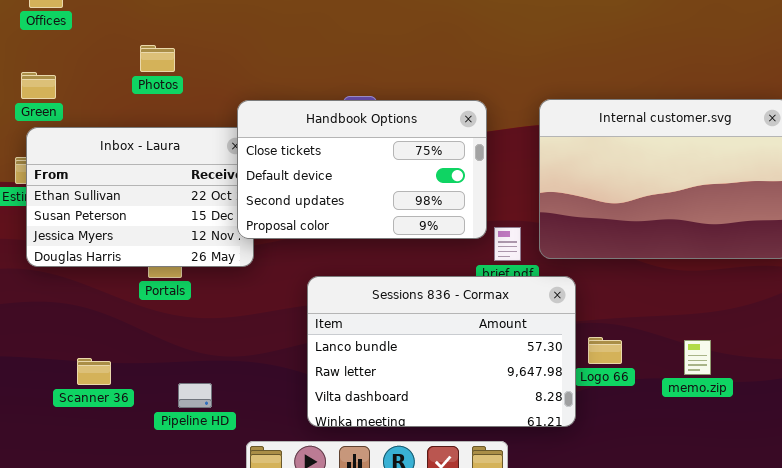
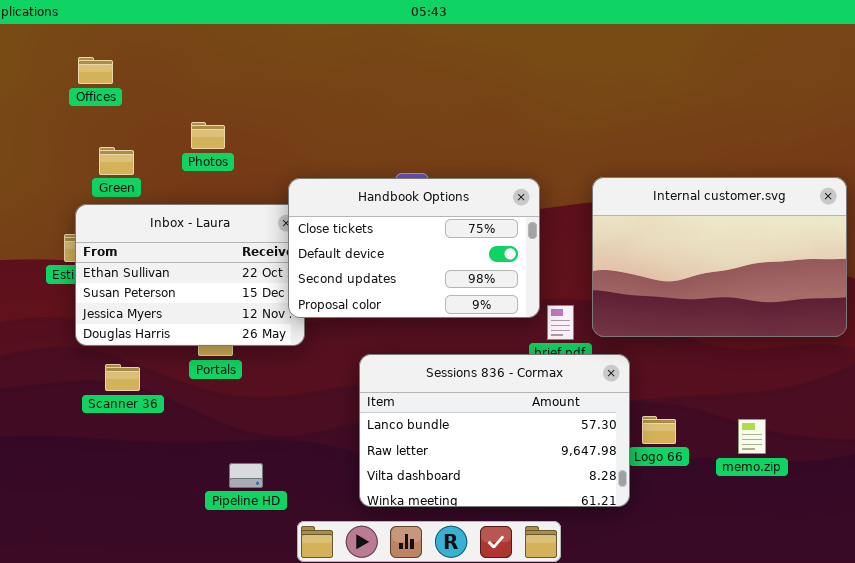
Green: [21,72,56,99] -> [99,147,134,175], moved
Scanner 36: [77,358,111,385] -> [105,364,140,391], moved

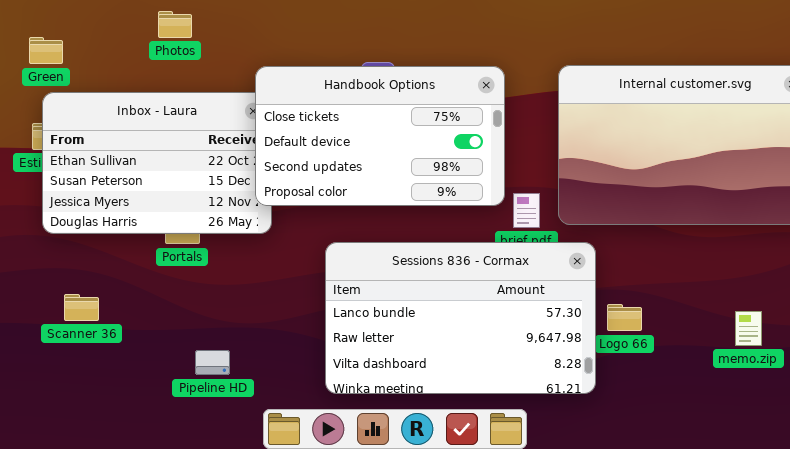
Green: [99,147,134,175] -> [29,37,63,64], moved
Scanner 36: [105,364,140,391] -> [64,294,99,321], moved
memo.zip: [738,419,766,454] -> [735,311,762,346], moved

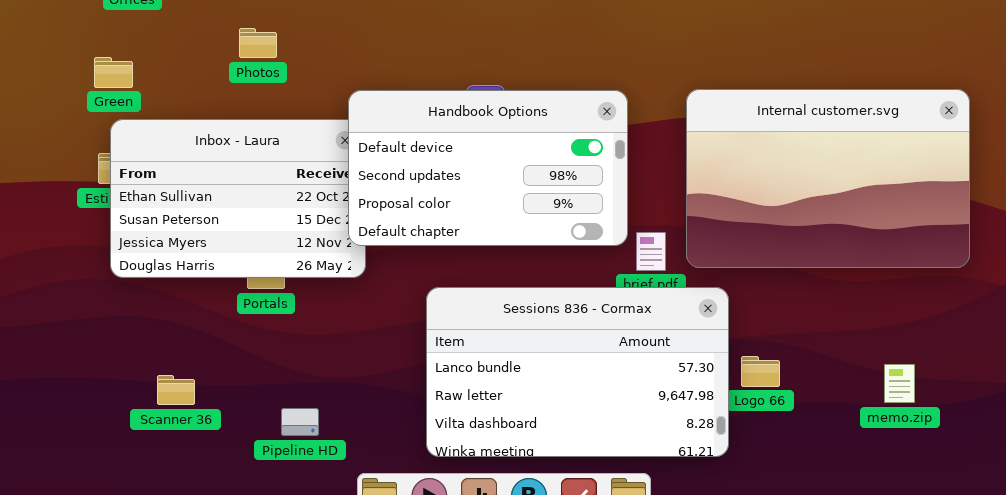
Handbook Options: [255,66,505,206] -> [348,90,628,246], scrolled down 1 row
Scanner 36: [64,294,99,321] -> [157,375,195,405], moved

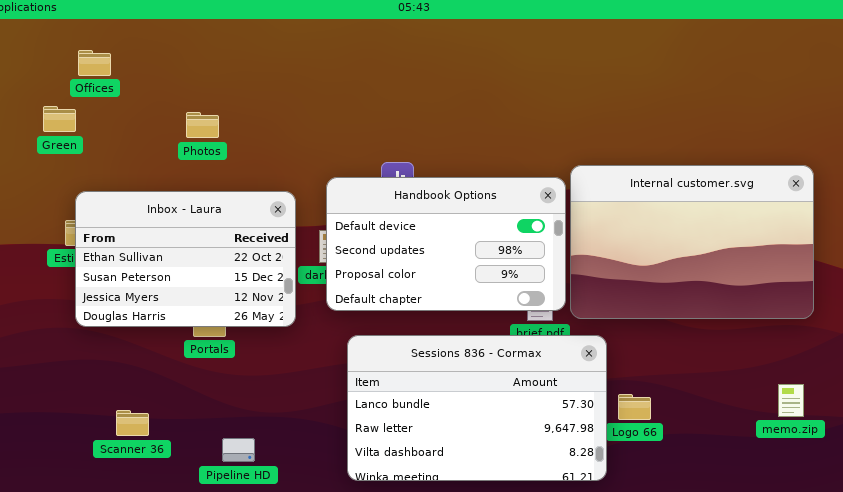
Green: [94,57,133,88] -> [43,106,76,132], moved
Handbook Options: [348,90,628,246] -> [326,177,566,311], moved
memo.zip: [884,364,915,403] -> [778,384,804,417], moved

